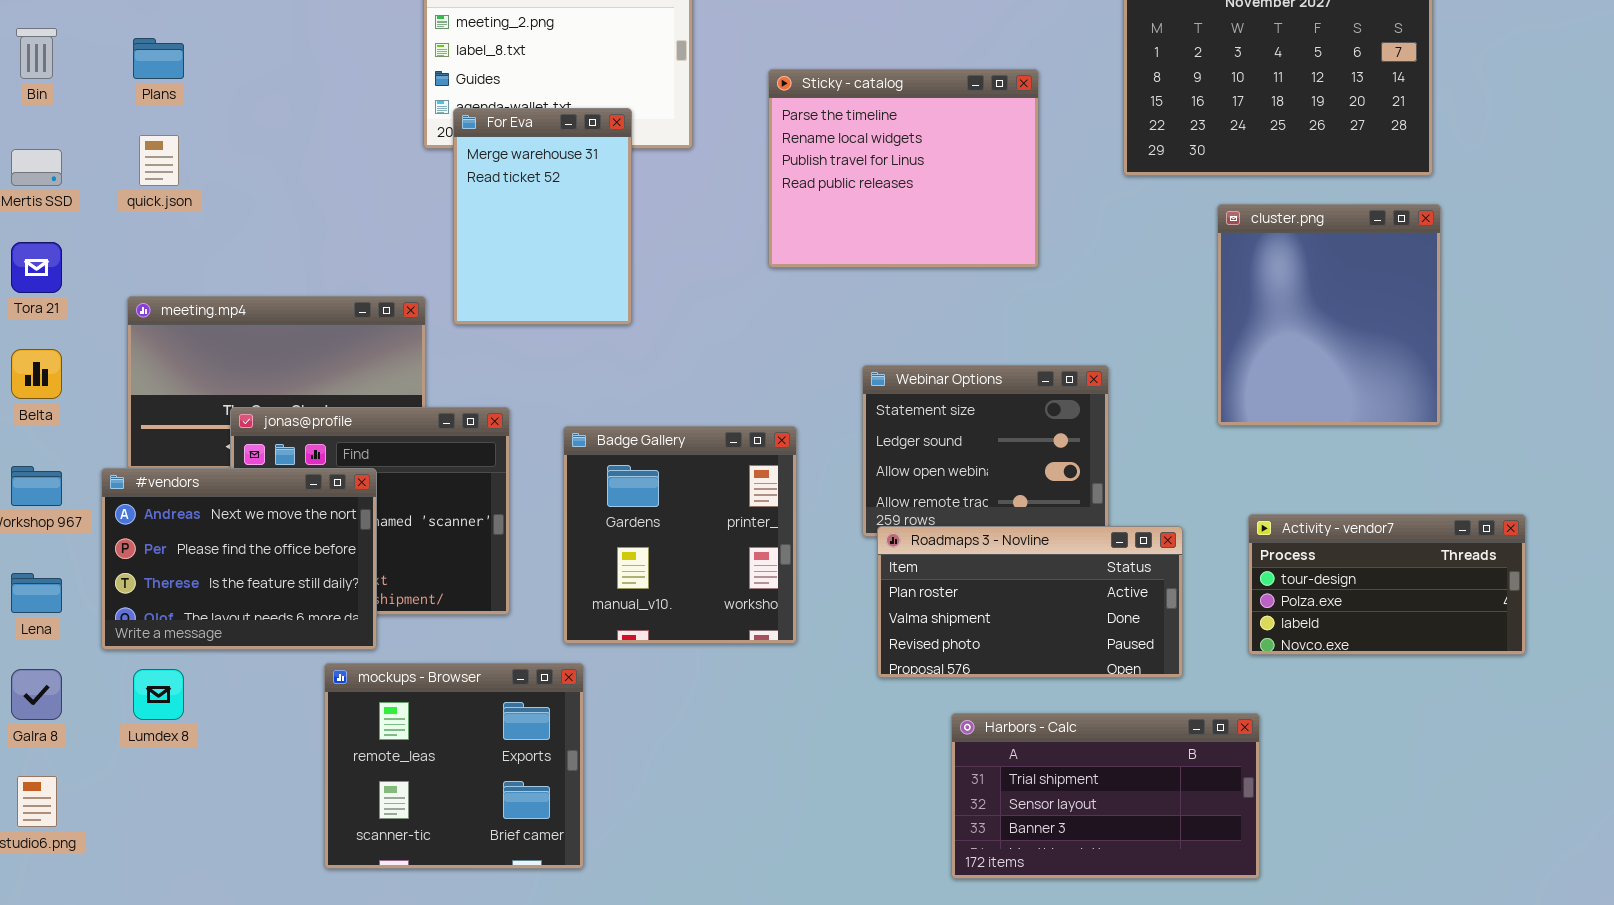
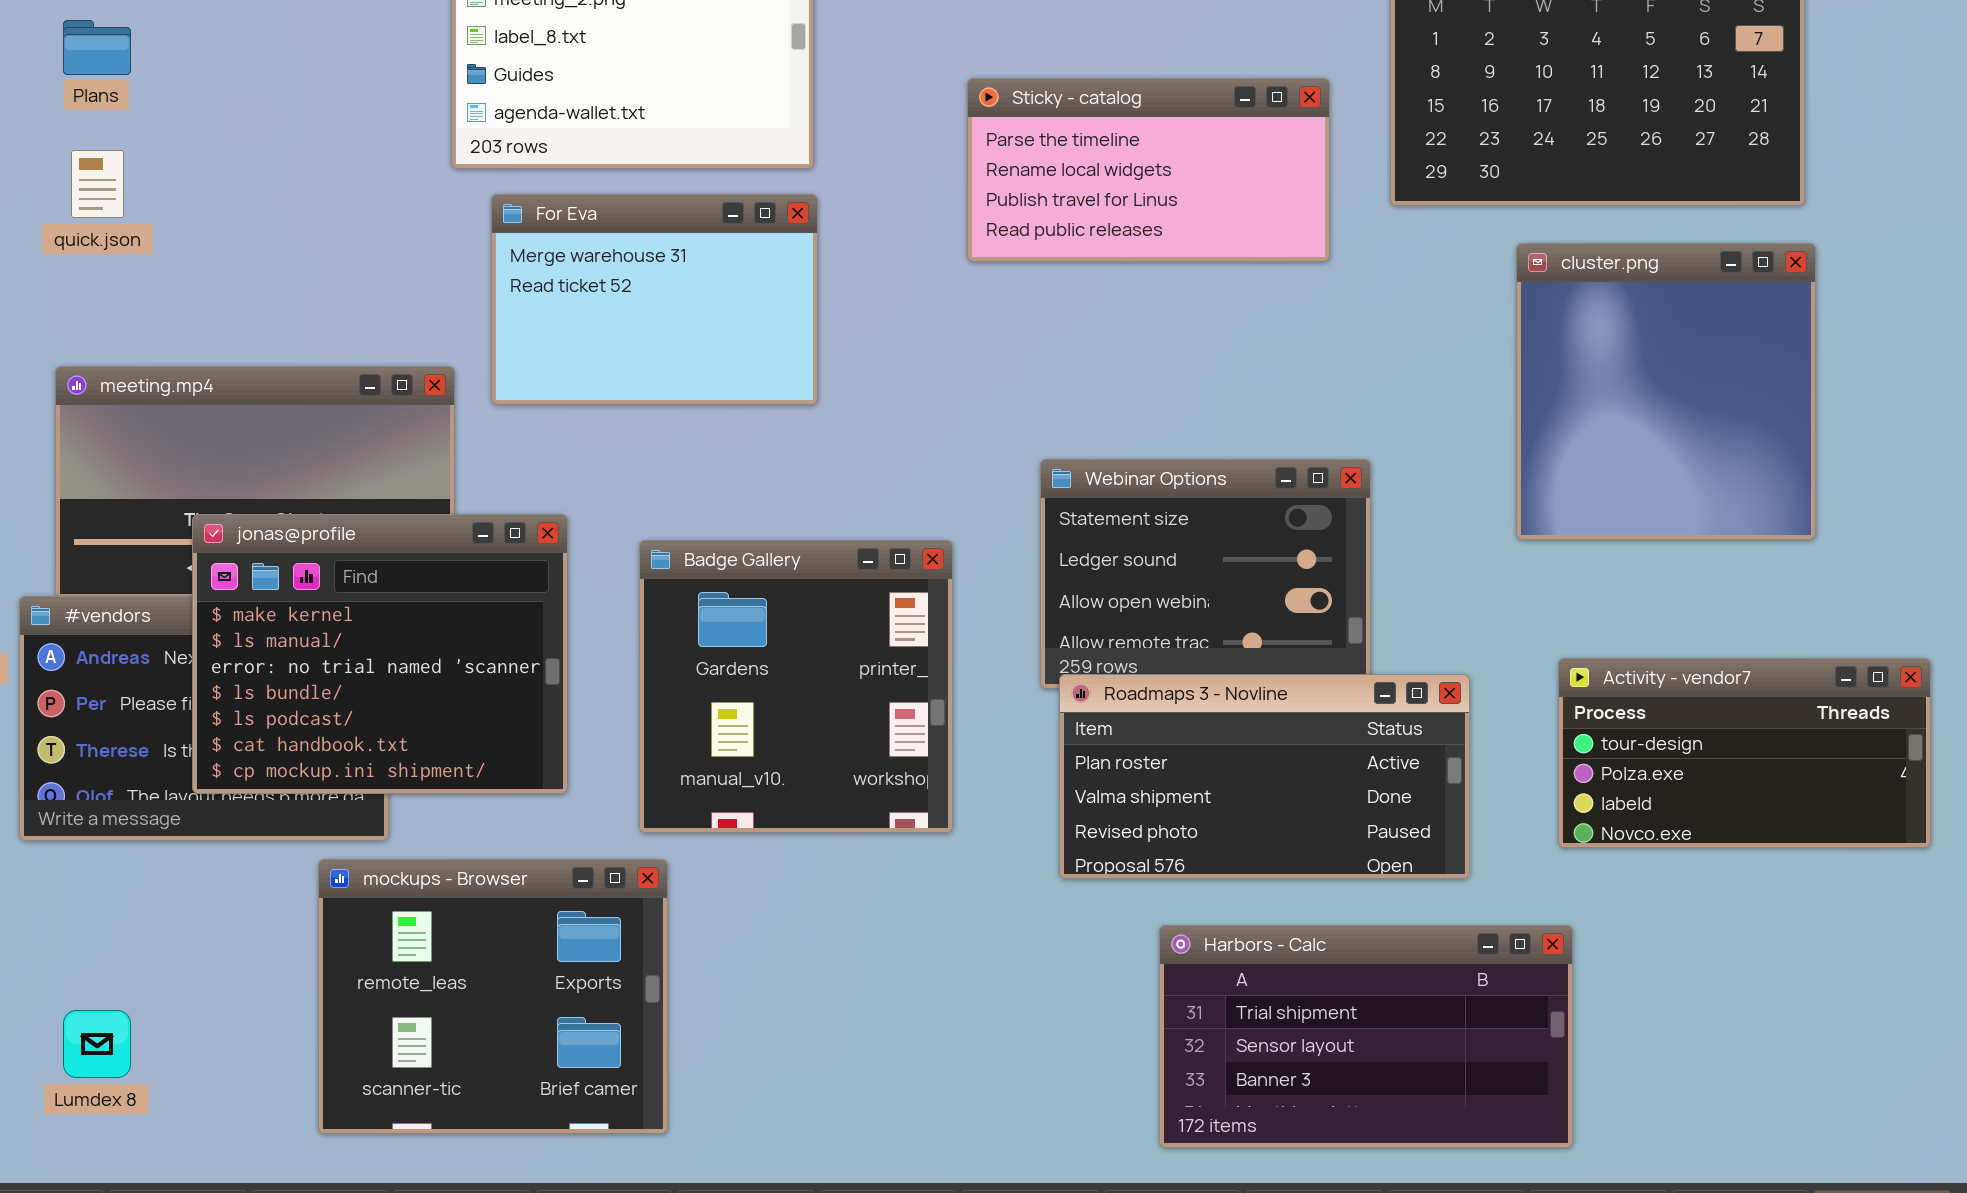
Sticky - catalog: [768,69,1039,268] -> [967,78,1330,262], moved, resized
For Eva: [453,108,632,325] -> [491,194,818,405], resized
jonas@profile: [230,407,510,615] -> [192,514,568,794], raised
Lumdex 8: [133,669,184,720] -> [63,1010,131,1078], moved

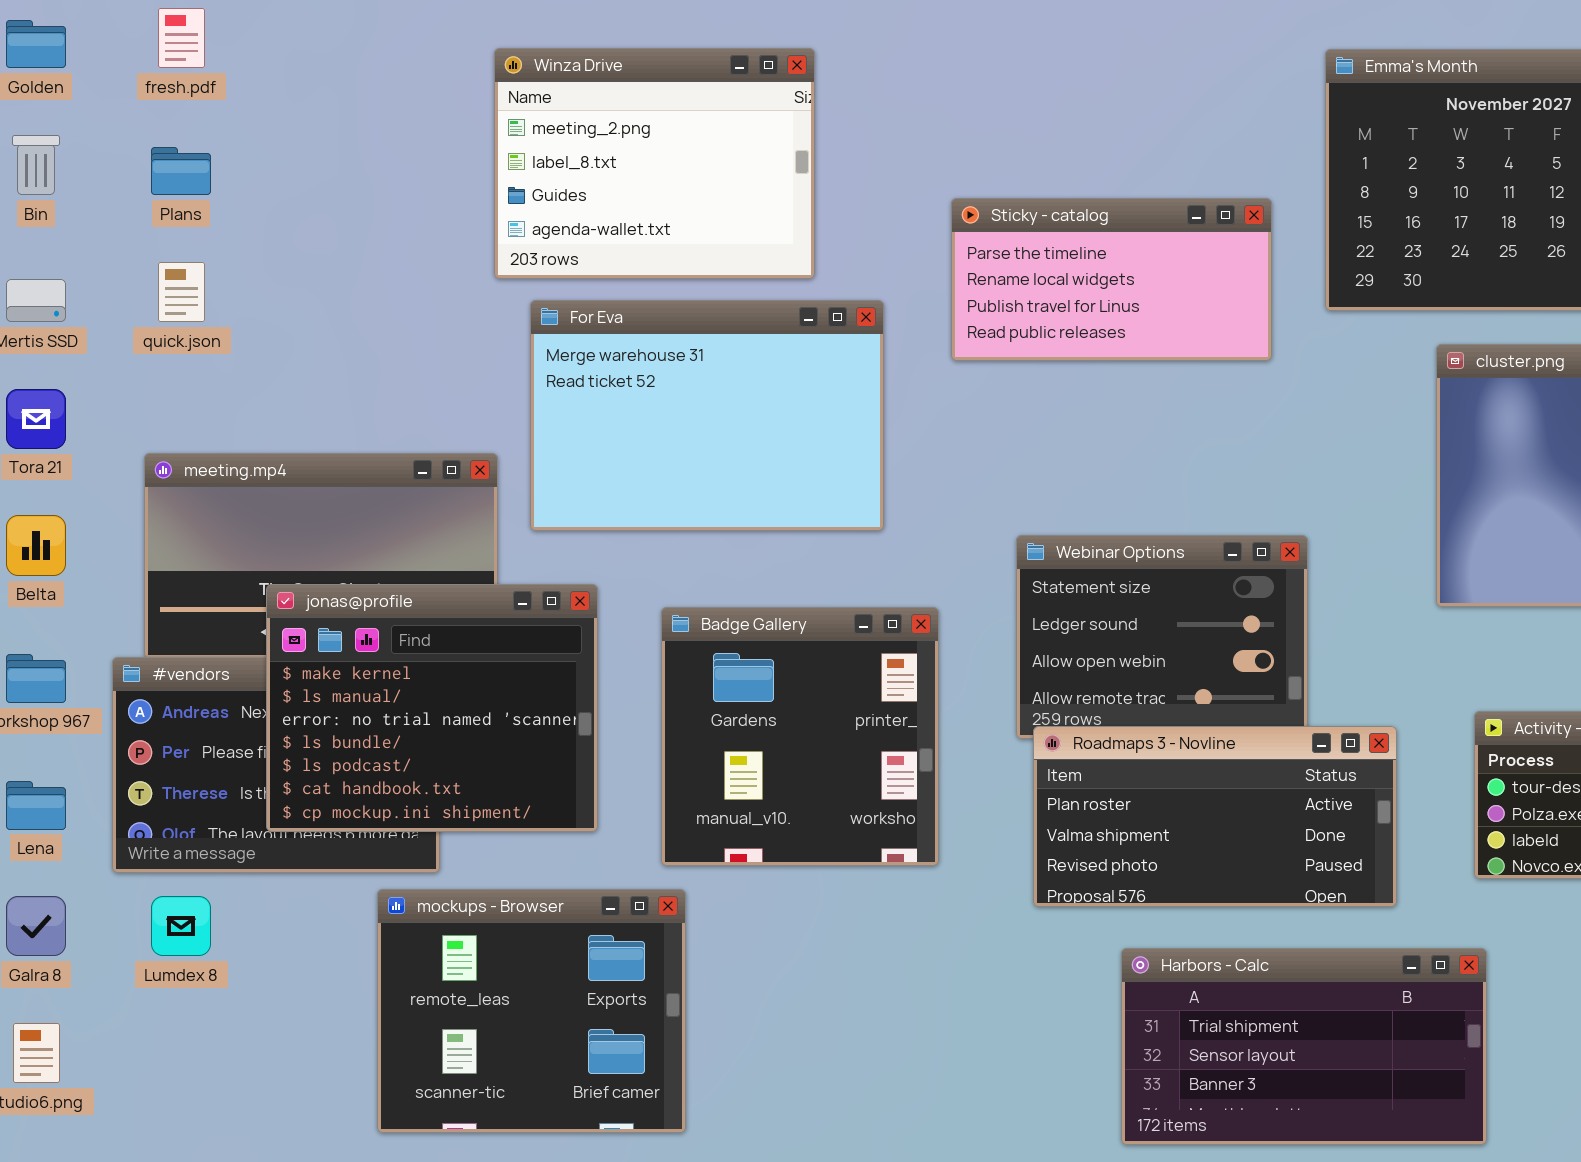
For Eva: [491,194,818,405] -> [530,300,884,531], resized
Lumdex 8: [63,1010,131,1078] -> [151,896,211,956], moved

